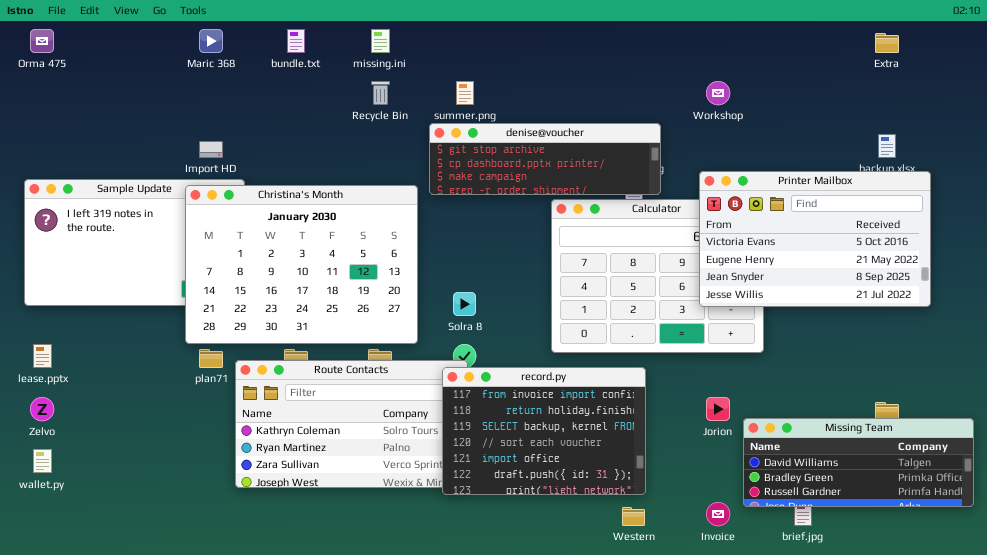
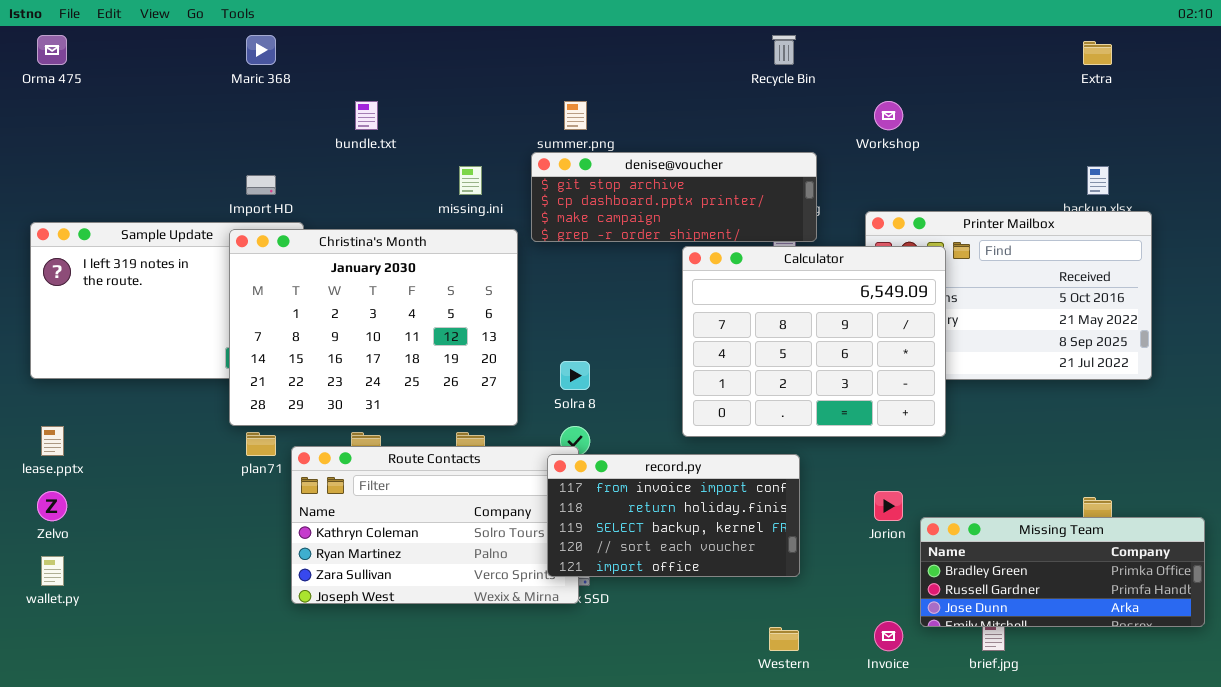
bundle.txt: [287,29,305,53] -> [355,101,378,130], moved
missing.ini: [371,29,390,53] -> [459,166,482,195], moved
Recycle Bin: [371,81,390,105] -> [772,35,796,65], moved
Calculator: [551,199,764,353] -> [682,246,946,437], raised
record.py: [442,367,646,495] -> [547,454,800,577], resized
Missing Team: [743,418,974,507] -> [920,517,1205,627], scrolled down 1 row

